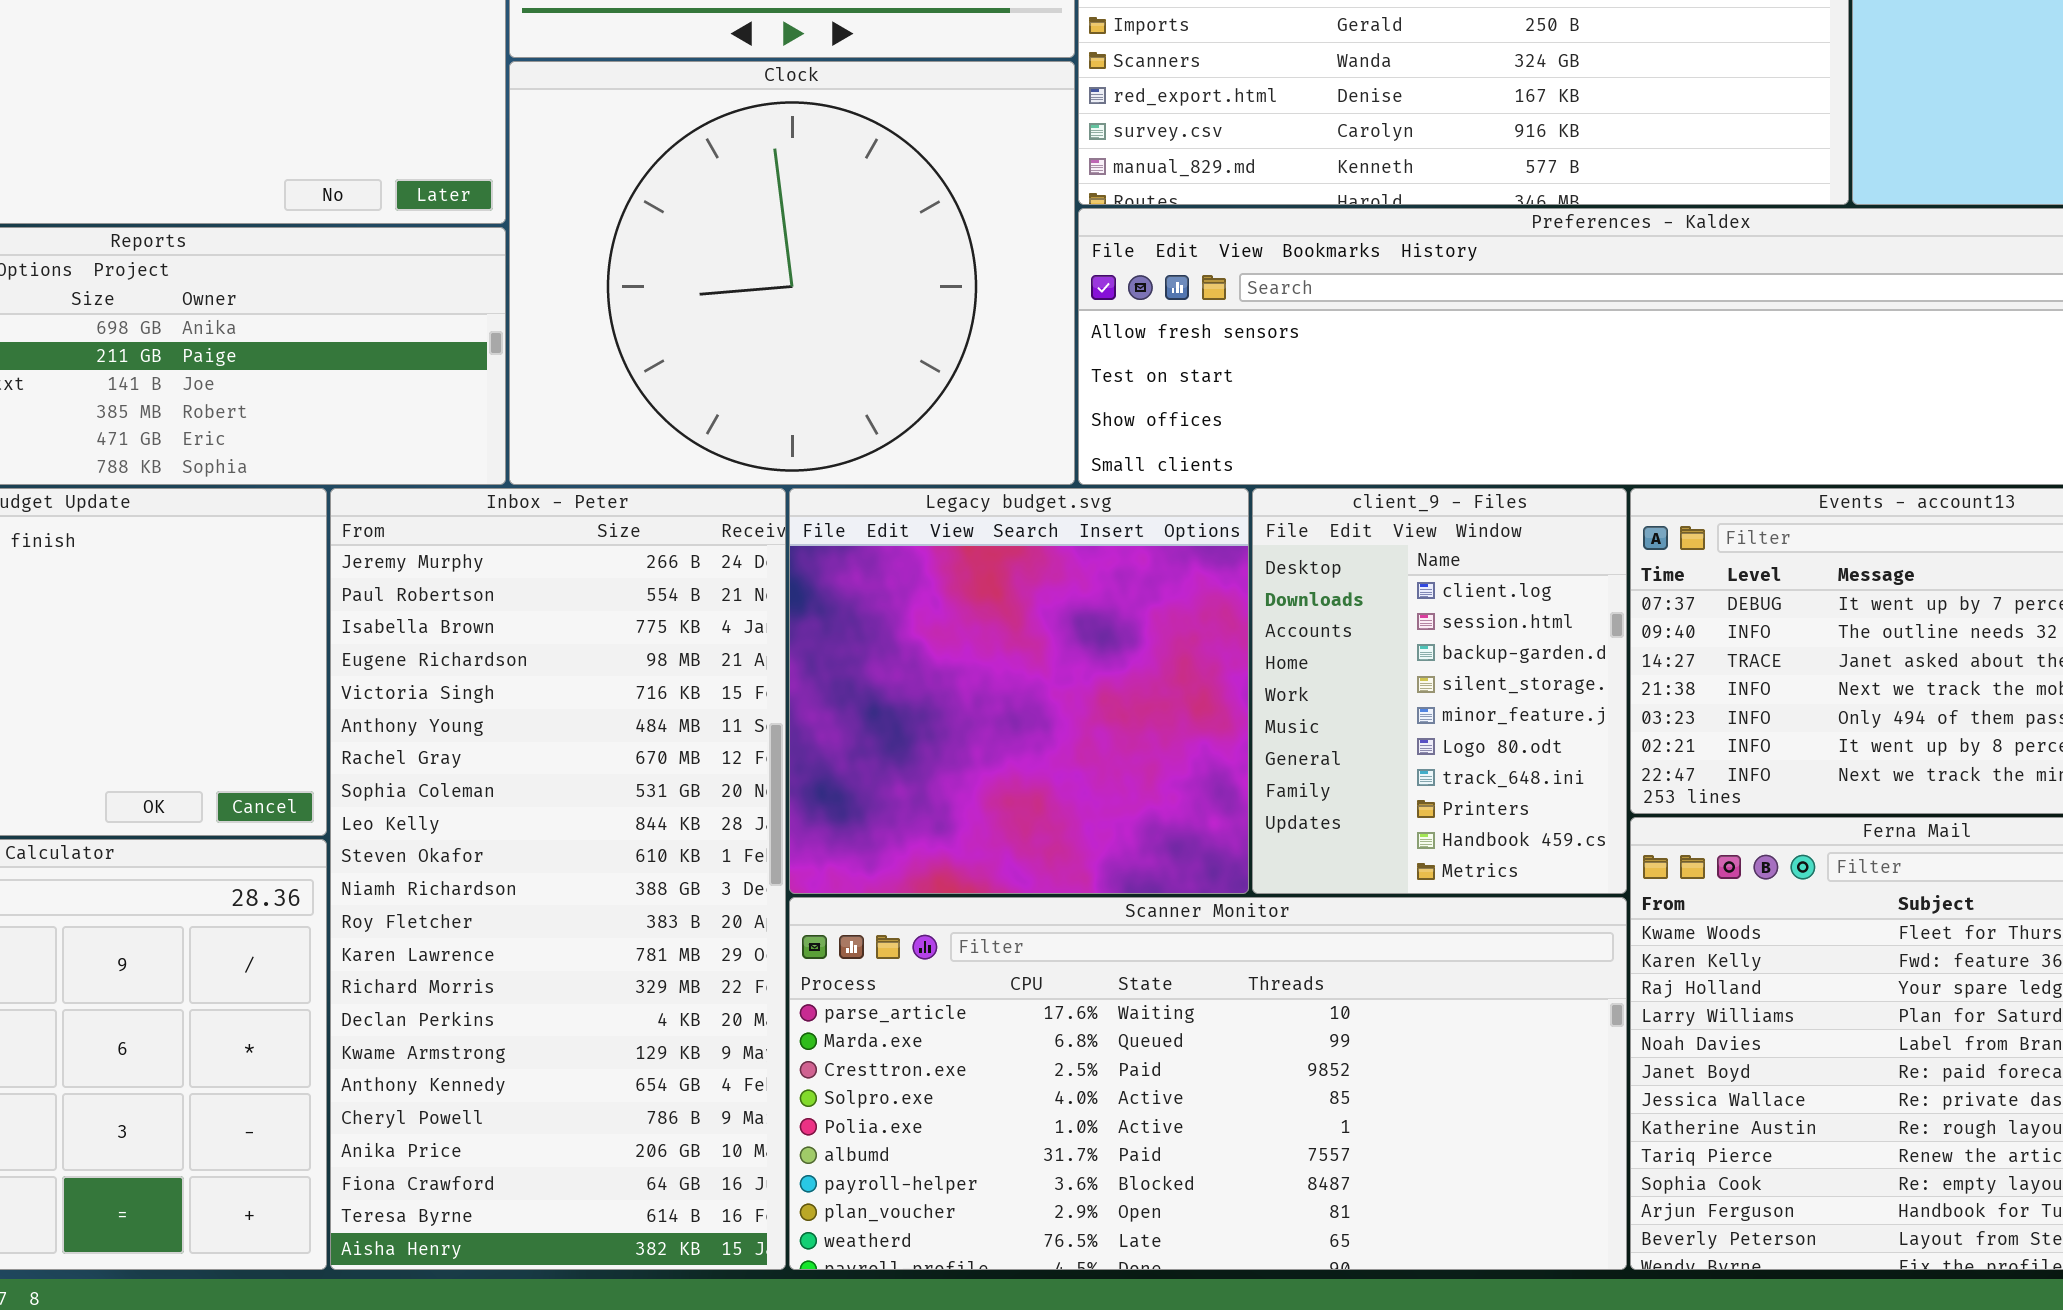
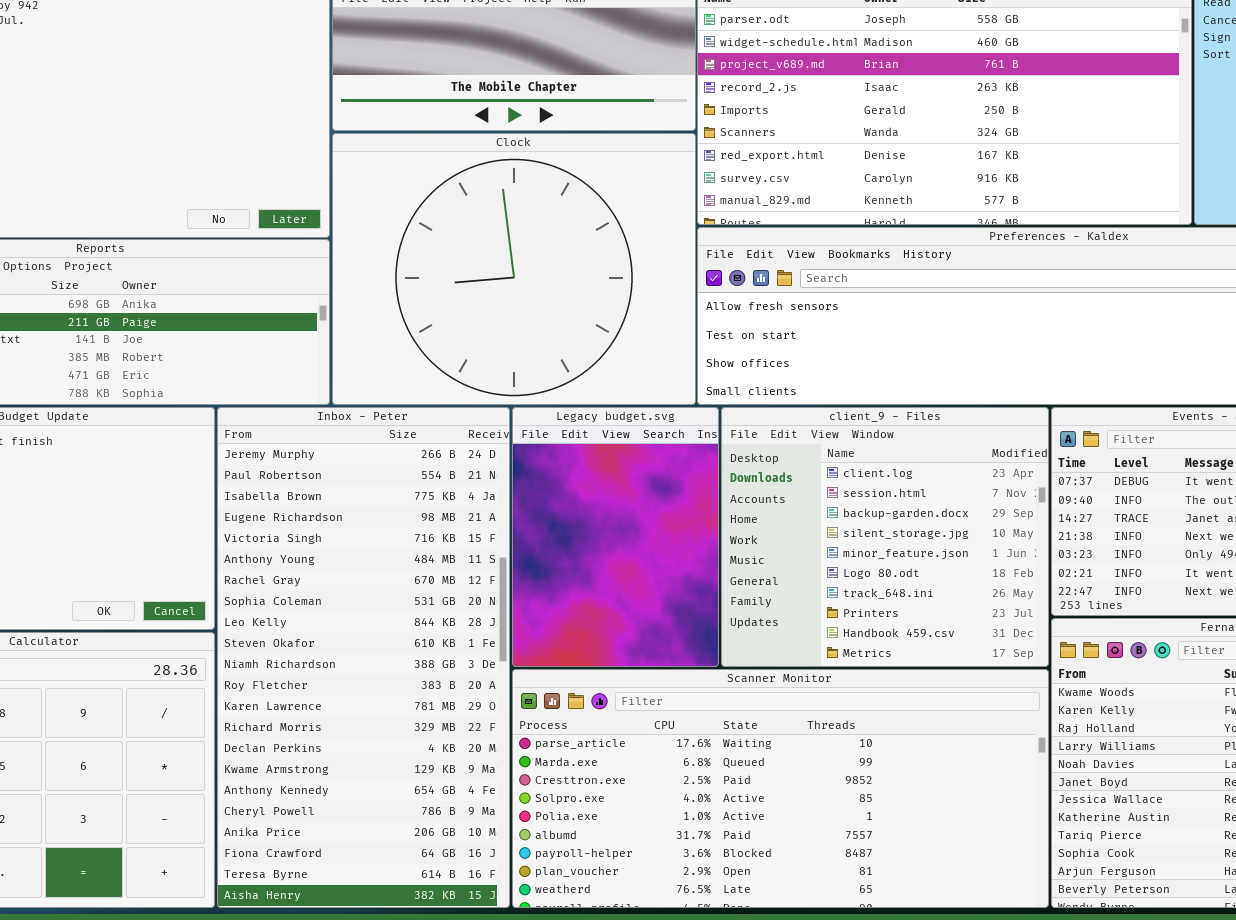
Legacy budget.svg: [789,488,1249,894] -> [512,407,719,667], resized
client_9 - Files: [1252,488,1627,894] -> [721,407,1049,667], resized

